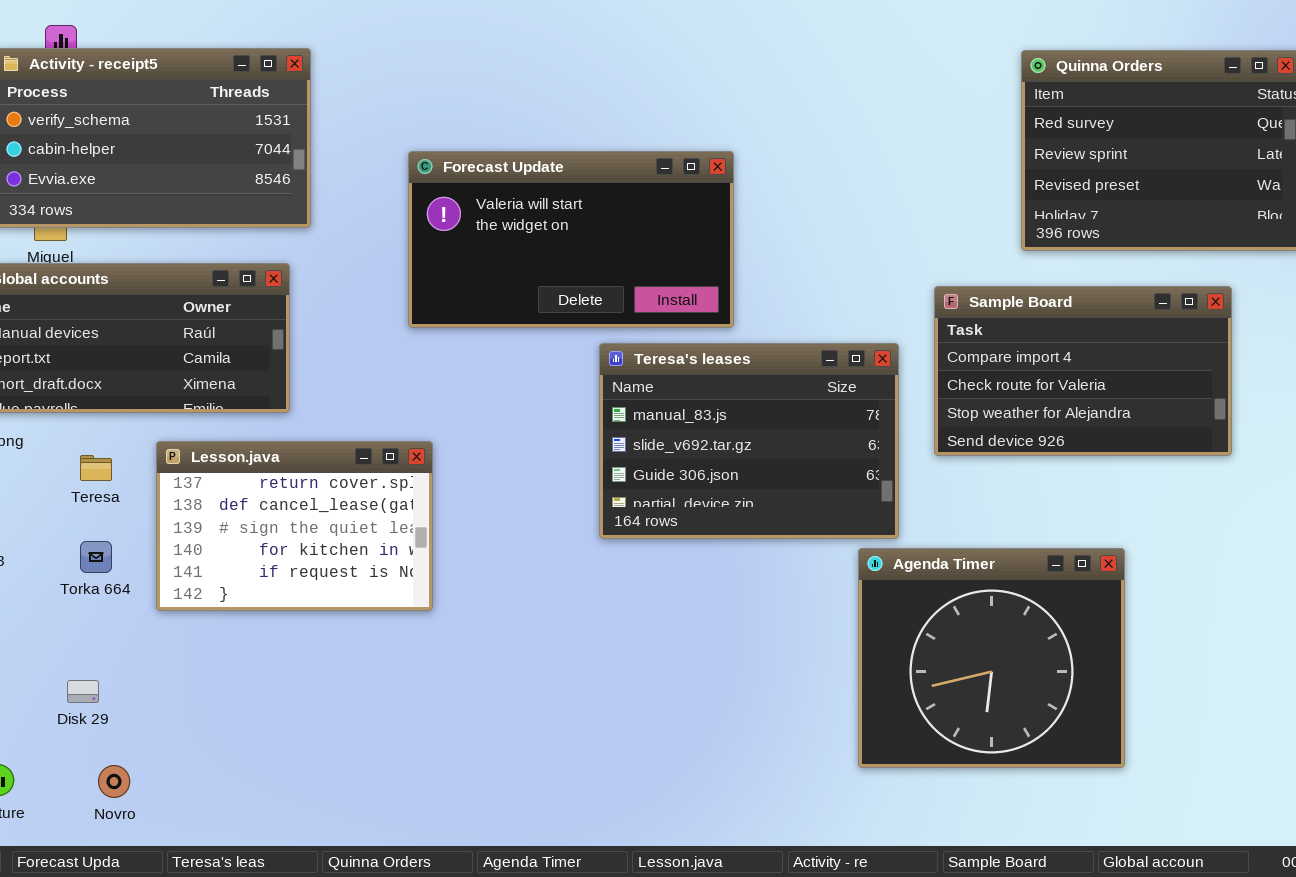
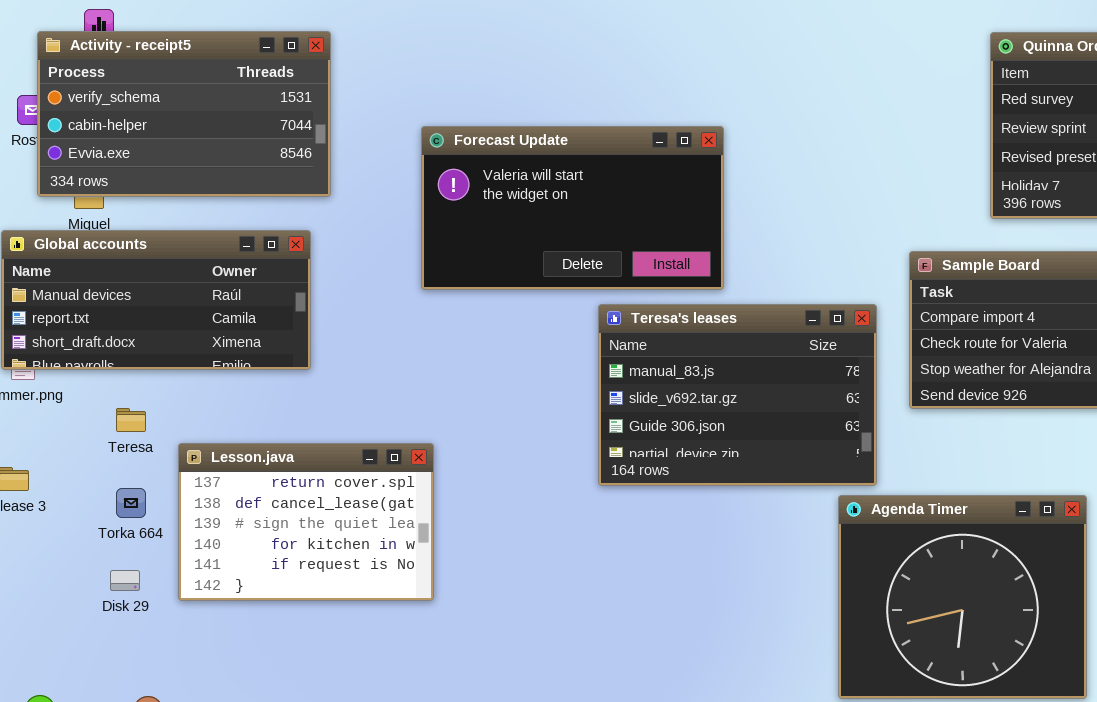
Lesson.java: [156,441,433,611] -> [178,443,434,601], moved
Disk 29: [67,680,99,703] -> [110,570,140,591], moved

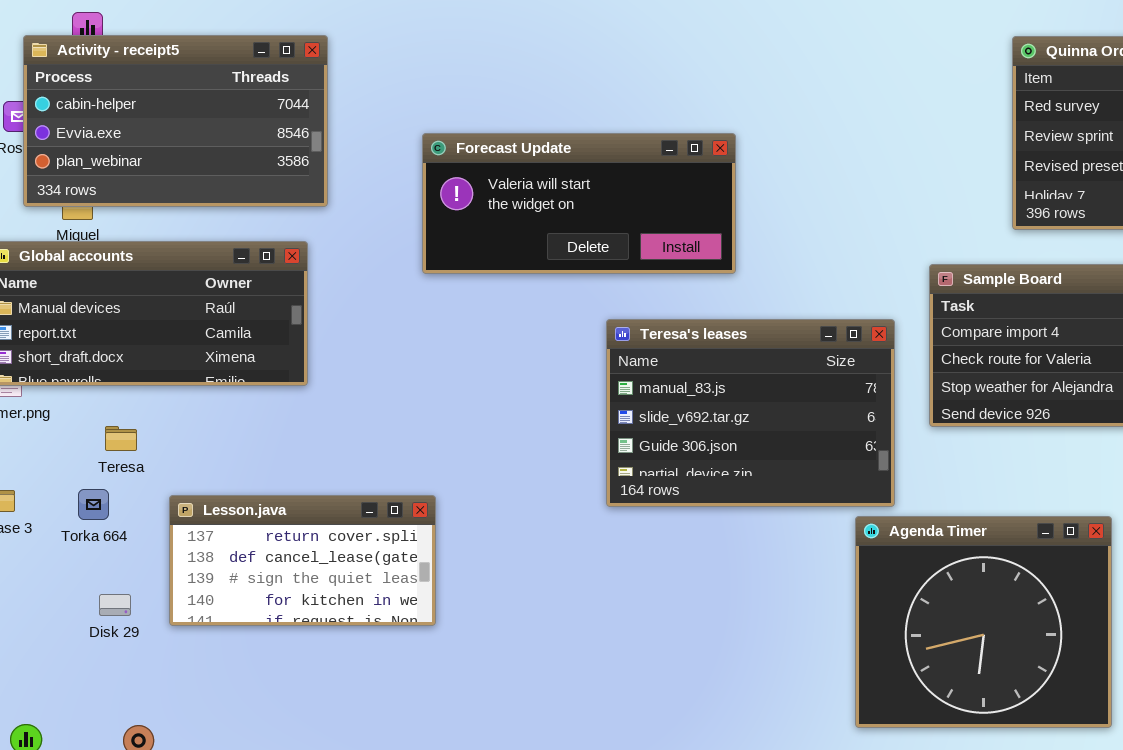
Activity - receipt5: [37,31,331,197] -> [23,35,328,207], scrolled down 1 row
Forecast Update: [421,126,724,290] -> [422,133,736,274], resized
Lesson.java: [178,443,434,601] -> [169,495,436,626], resized
Torka 664: [116,488,146,518] -> [78,489,109,520], moved

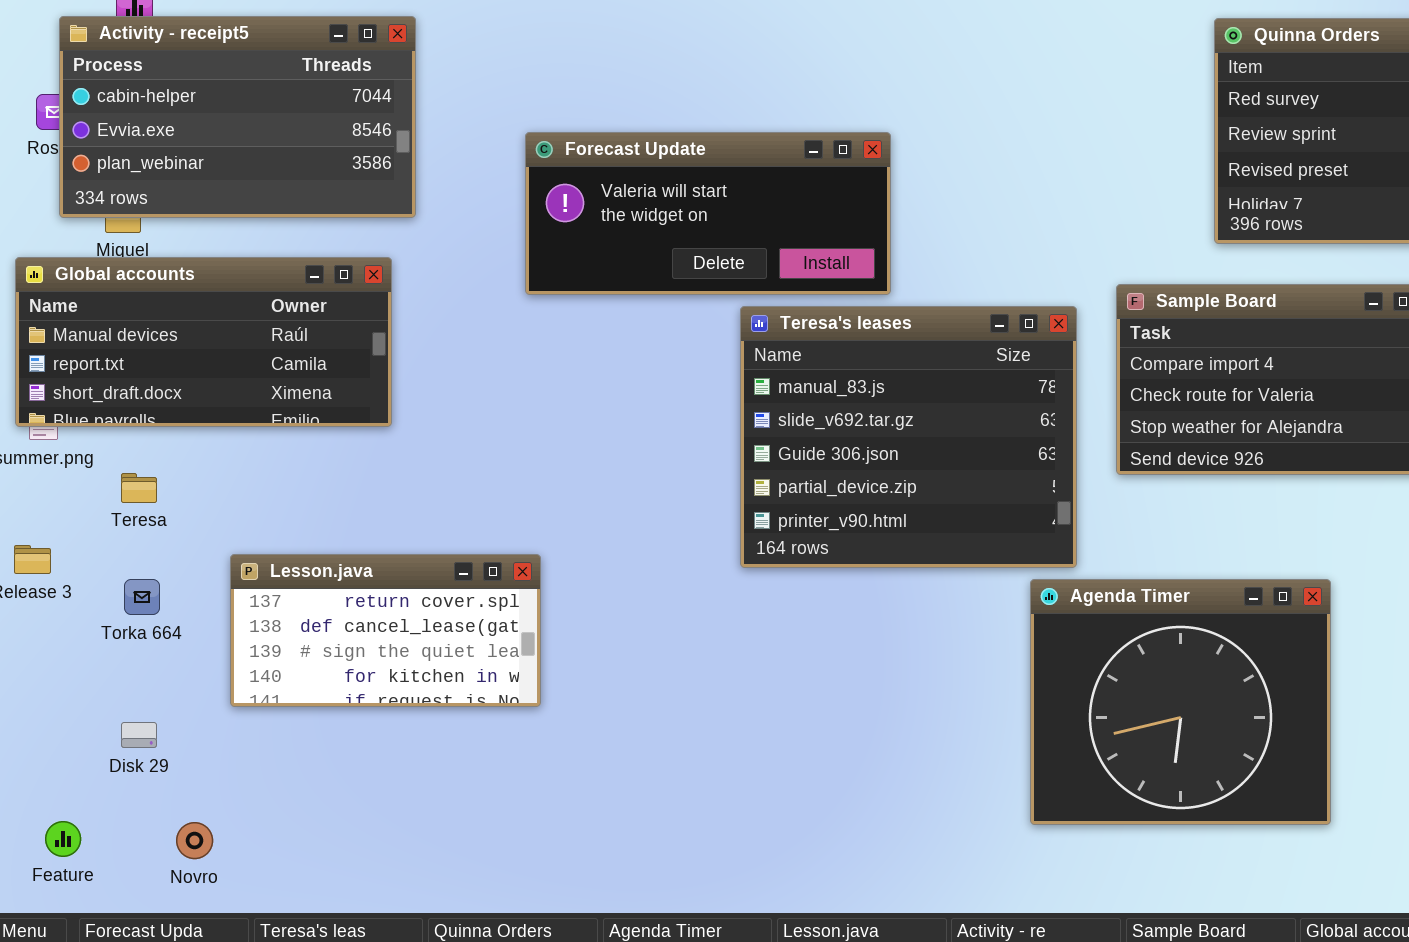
Teresa's leases: [606,319,895,507] -> [740,306,1077,568], resized
Teresa: [105,426,137,451] -> [121,473,157,503], moved
Torka 664: [78,489,109,520] -> [124,579,160,615], moved
Disk 29: [99,594,131,616] -> [121,722,157,748], moved

